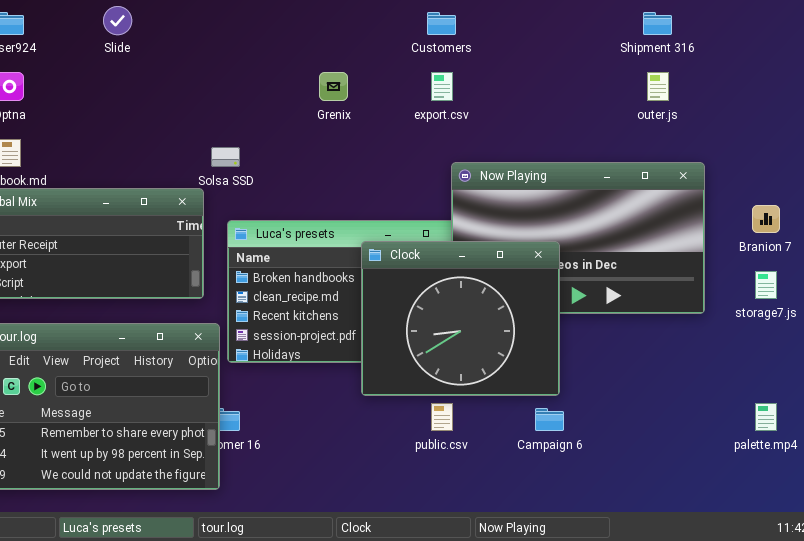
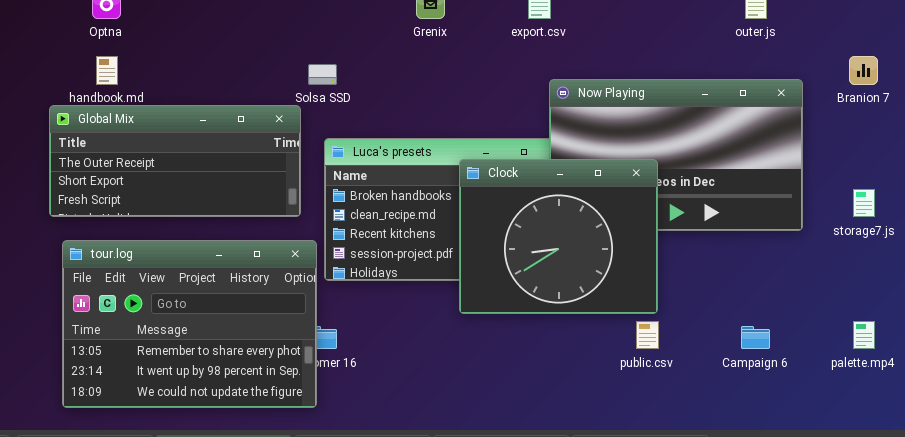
Branion 7: [752,205,780,233] -> [849,56,878,85], moved
public.csv: [431,403,453,431] -> [636,321,659,349], moved
Campaign 6: [535,408,564,431] -> [741,326,770,349], moved

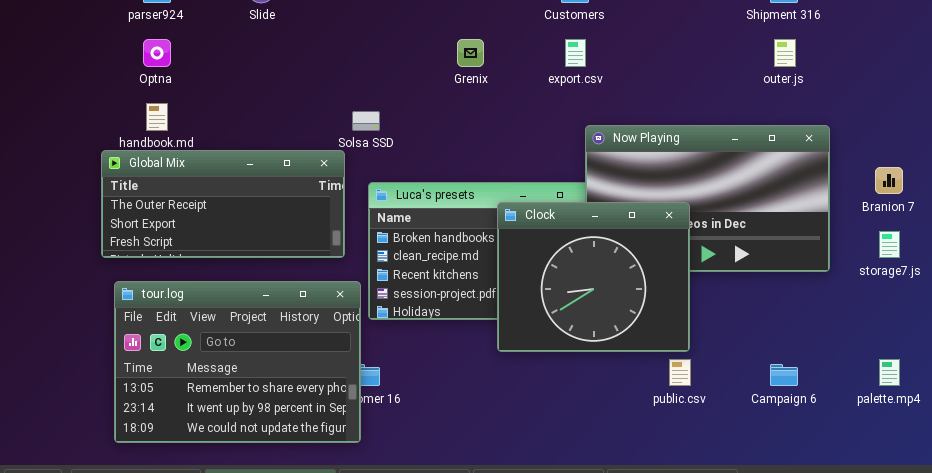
Branion 7: [849,56,878,85] -> [875,167,903,194], moved

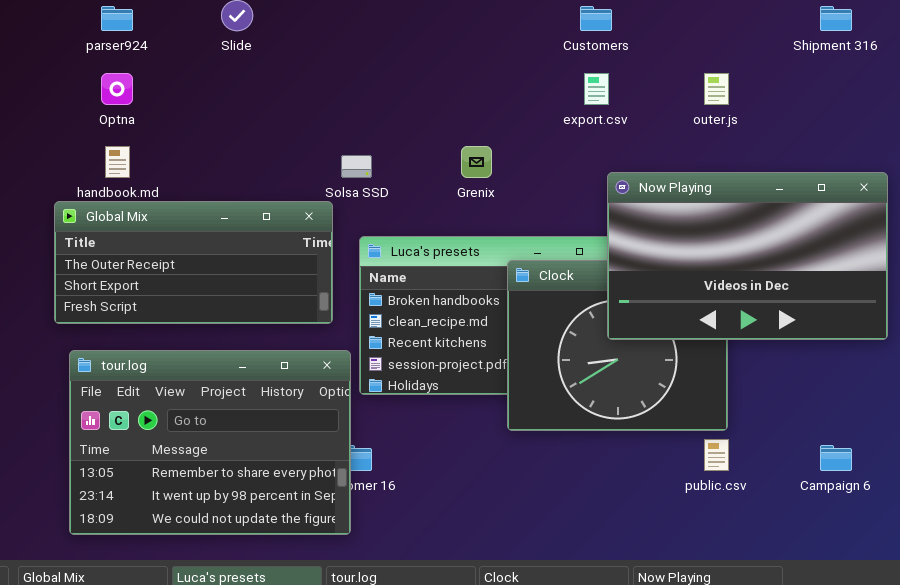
Grenix: [457,39,484,67] -> [461,146,492,178], moved
outer.js: [774,39,796,67] -> [704,73,729,105], moved
Now Playing: [585,125,830,272] -> [607,172,888,340], raised

